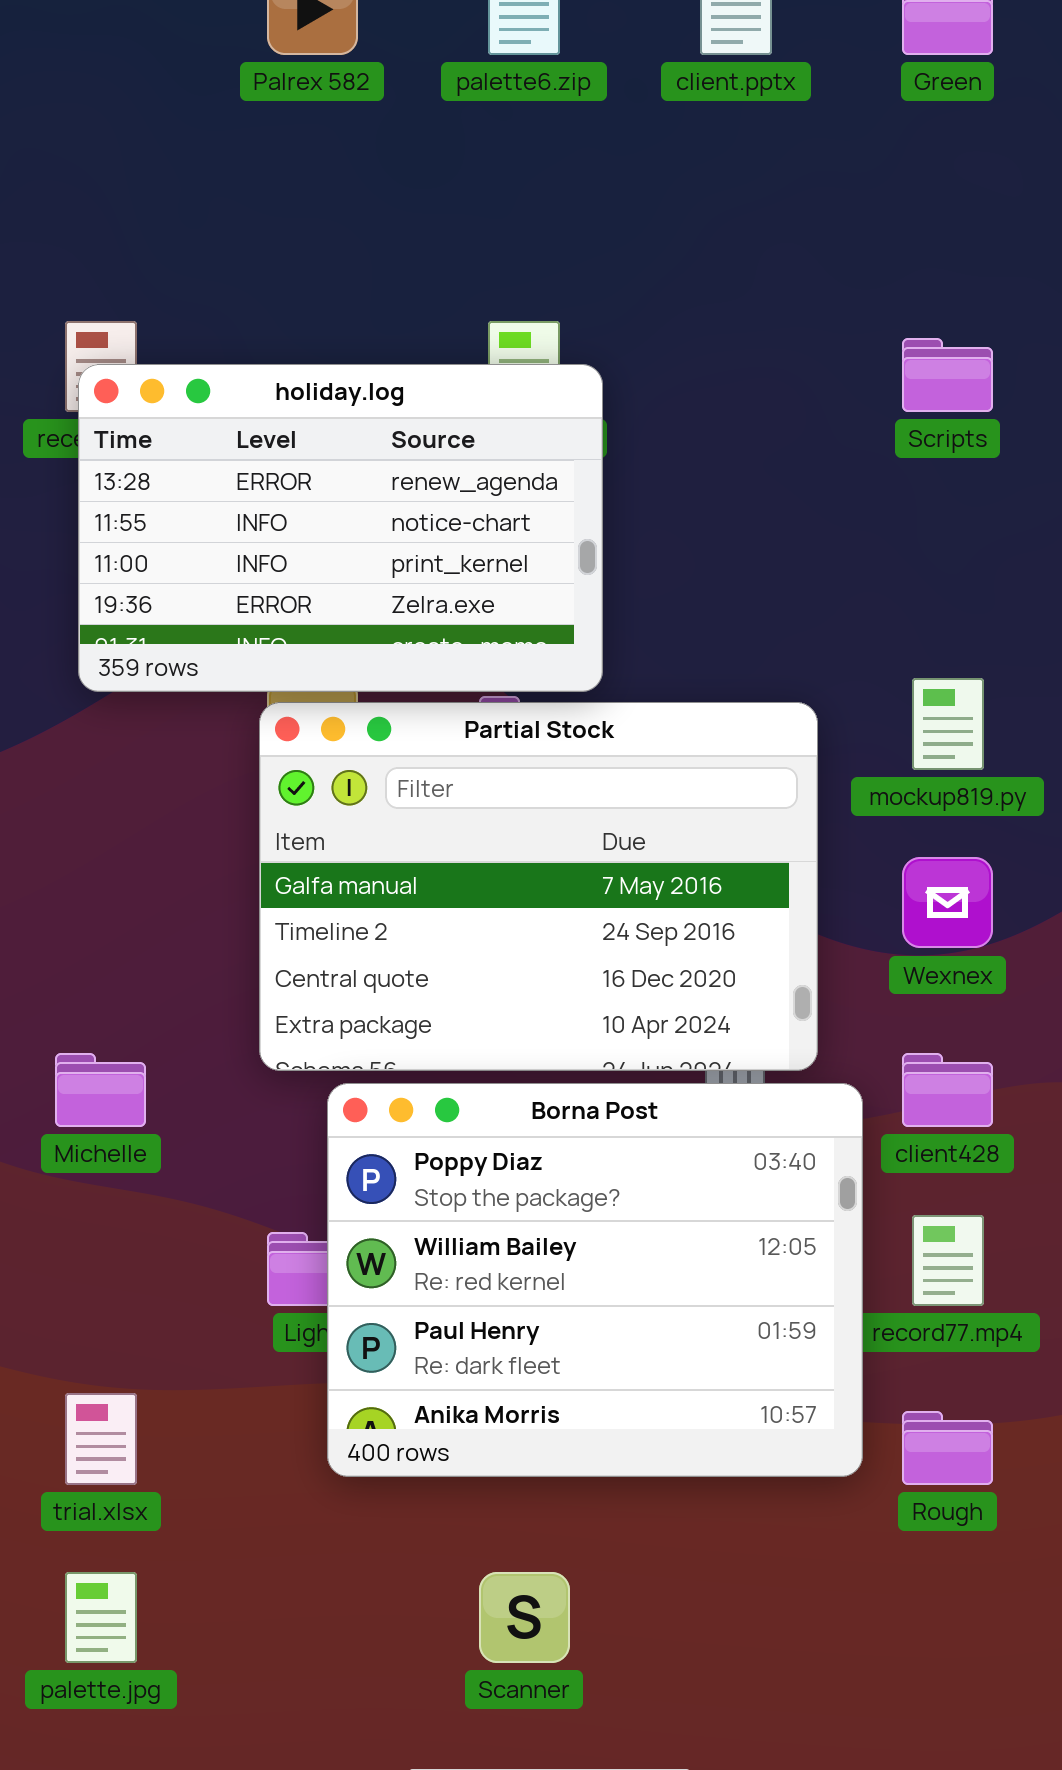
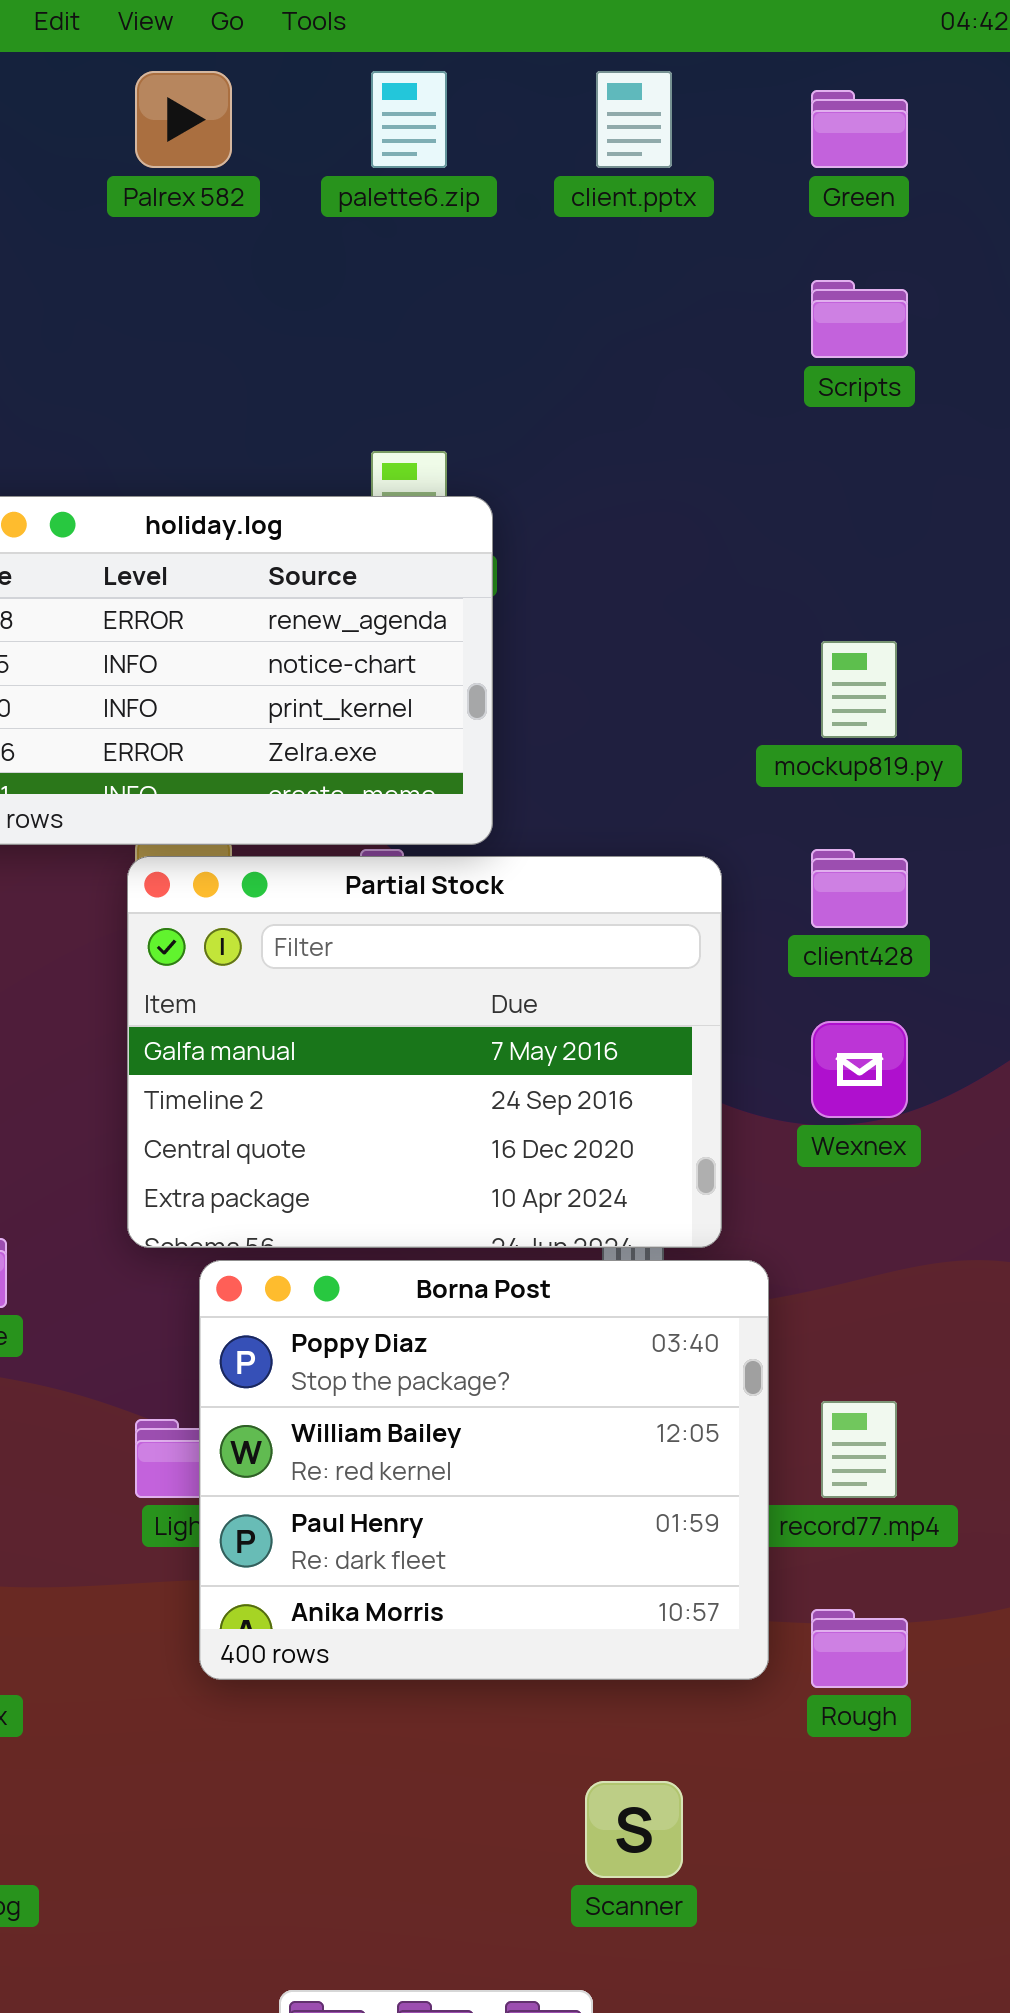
Scripts: [902,338,993,412] -> [811,280,908,358], moved
mockup819.py: [912,678,984,770] -> [821,641,897,738], moved
client428: [902,1053,993,1127] -> [811,849,908,928], moved
Scanner: [479,1572,570,1663] -> [585,1781,683,1878], moved

